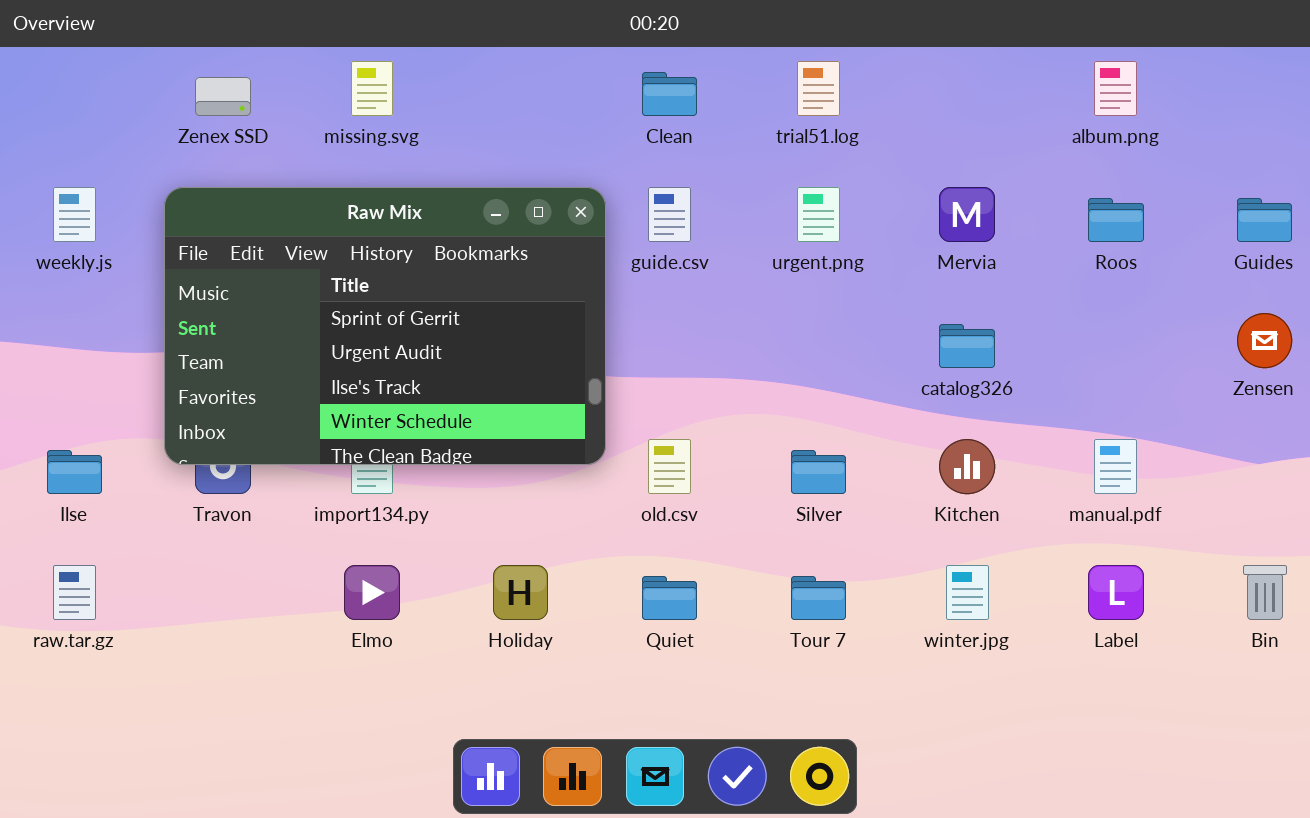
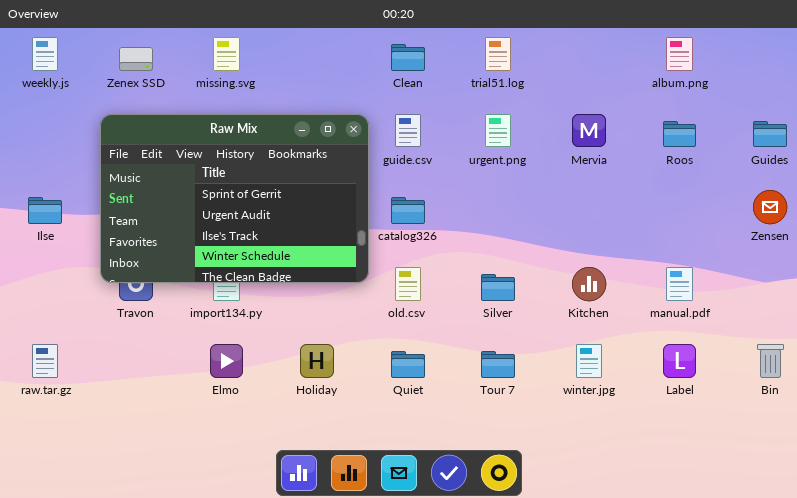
weekly.js: [53,187,96,242] -> [32,37,58,71], moved
catalog326: [939,324,995,368] -> [391,197,425,224], moved
Ilse: [47,450,102,494] -> [28,197,62,224], moved

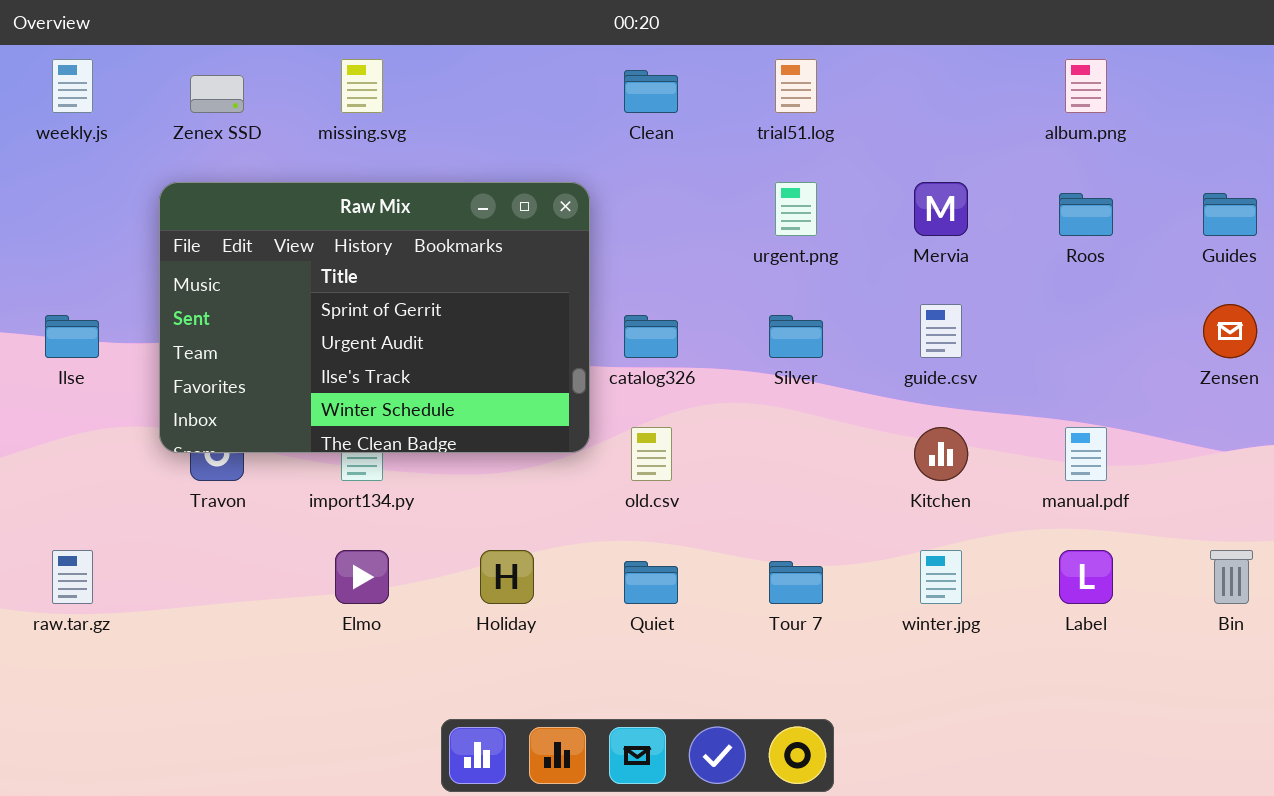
guide.csv: [395,114,421,147] -> [920,304,962,358], moved
Silver: [481,274,515,301] -> [769,315,823,358], moved

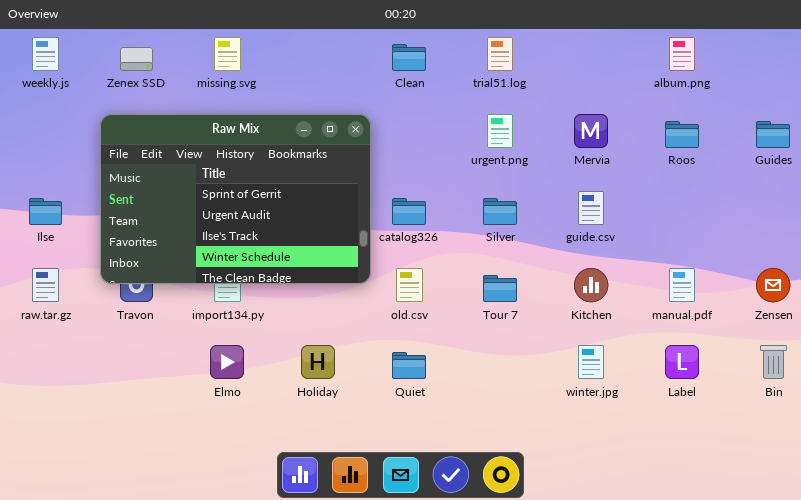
Zensen: [1203,304,1257,358] -> [756,268,790,302], moved
raw.tar.gz: [52,550,93,604] -> [32,268,59,302], moved
Tour 7: [769,561,823,604] -> [483,275,517,302], moved

